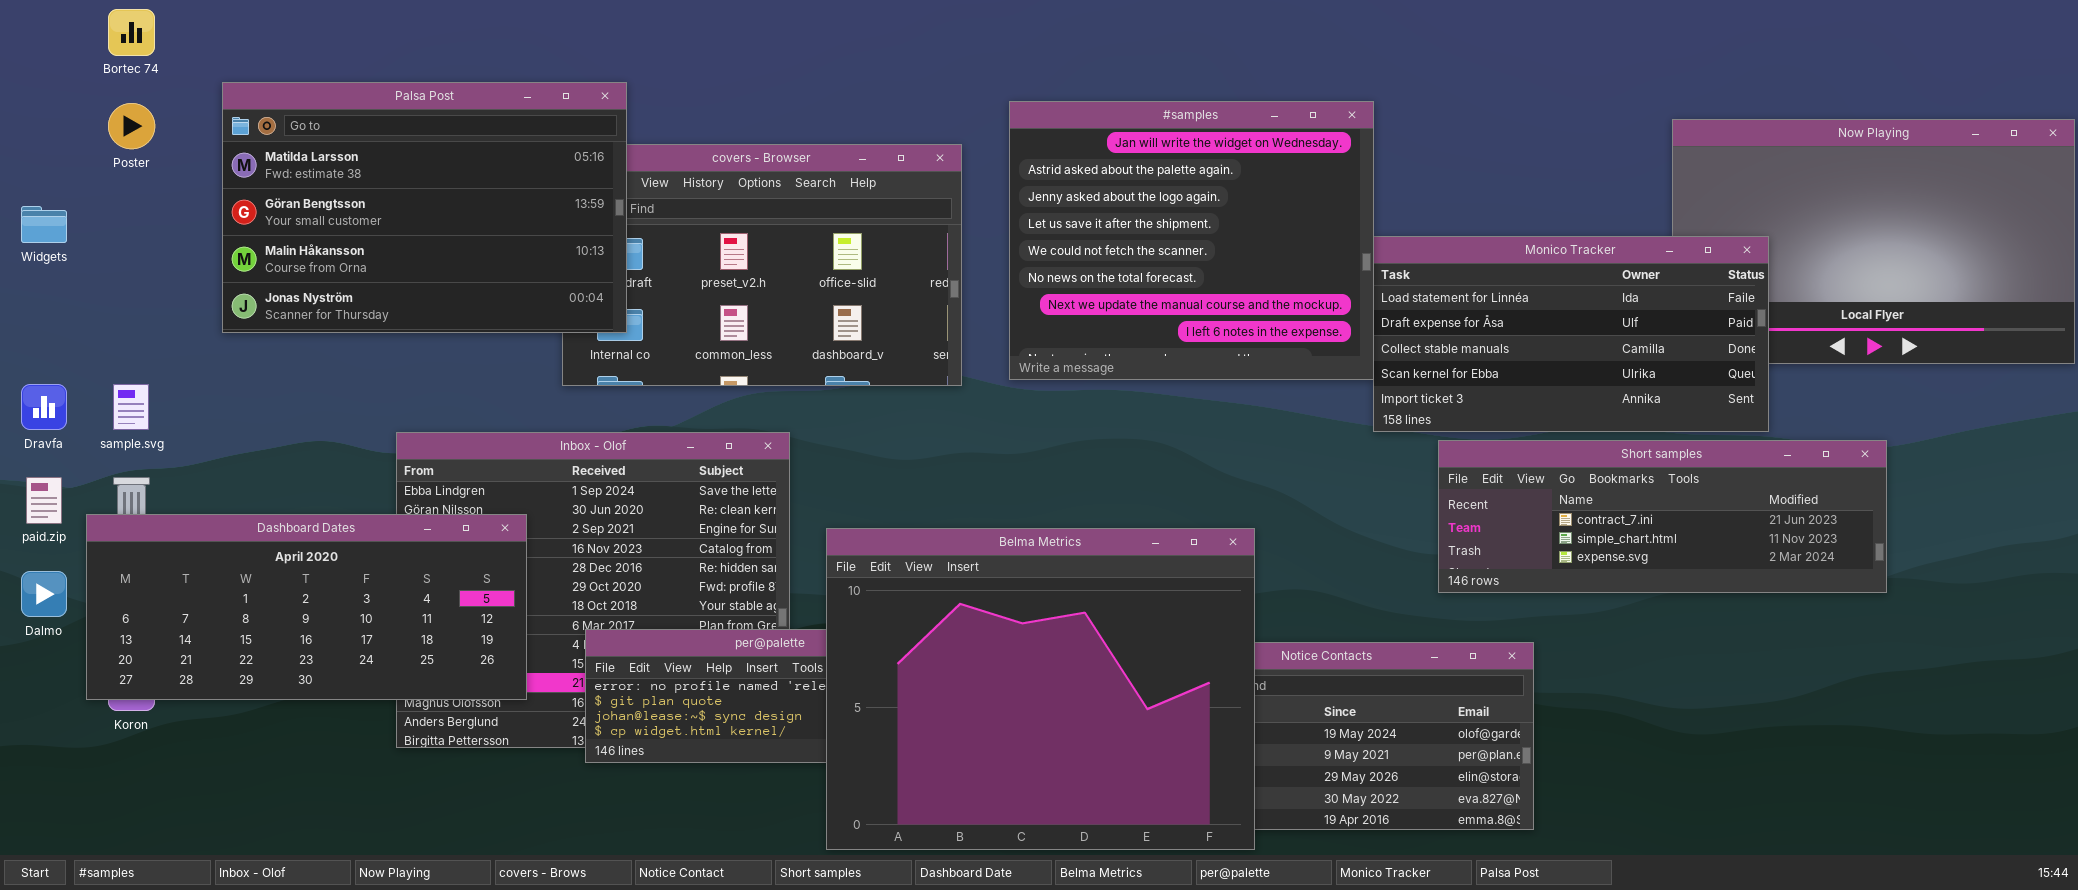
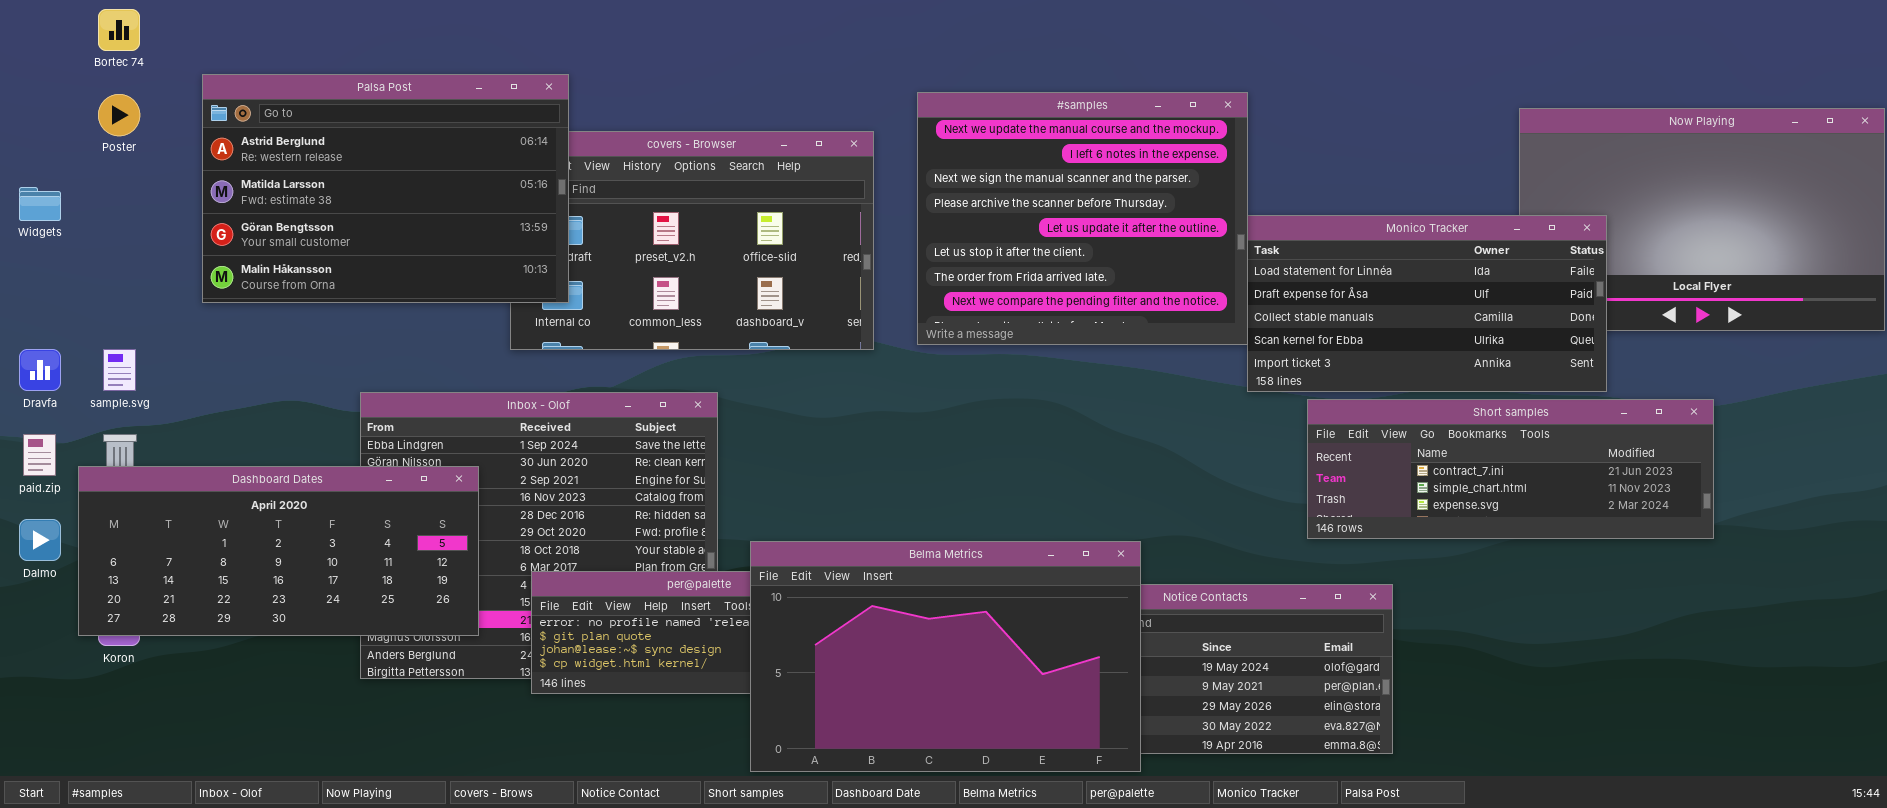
Palsa Post: [222,82,627,333] -> [202,74,569,303], scrolled up 1 row
#samples: [1009,101,1374,380] -> [917,92,1248,345], scrolled down 6 rows
Belma Metrics: [826,528,1255,850] -> [750,541,1141,772], resized

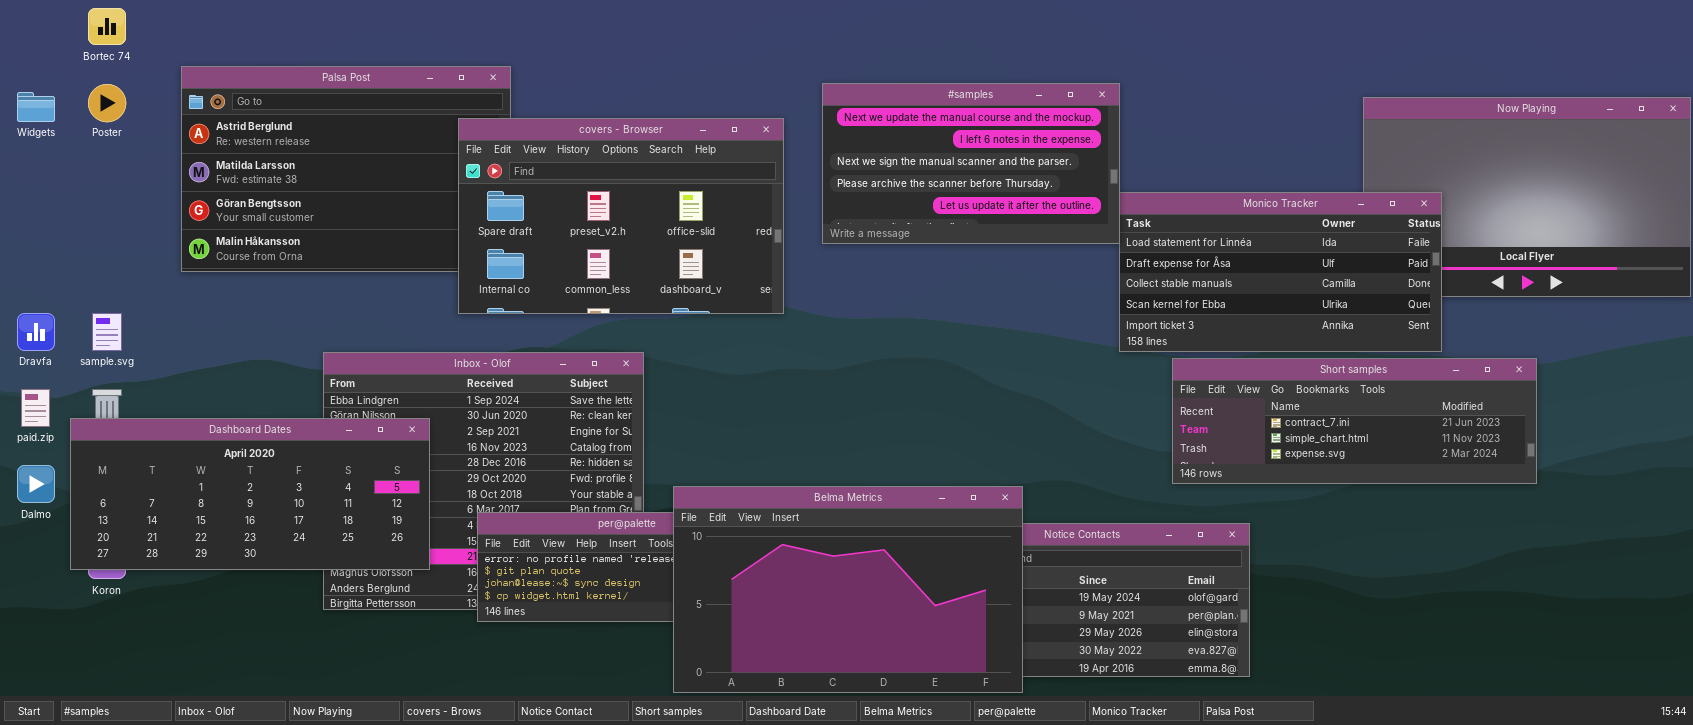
#samples: [917,92,1248,345] -> [822,83,1120,244], resized
covers - Browser: [510,131,874,350] -> [458,118,784,314], raised
Widgets: [19,187,61,221] -> [17,92,55,122], moved

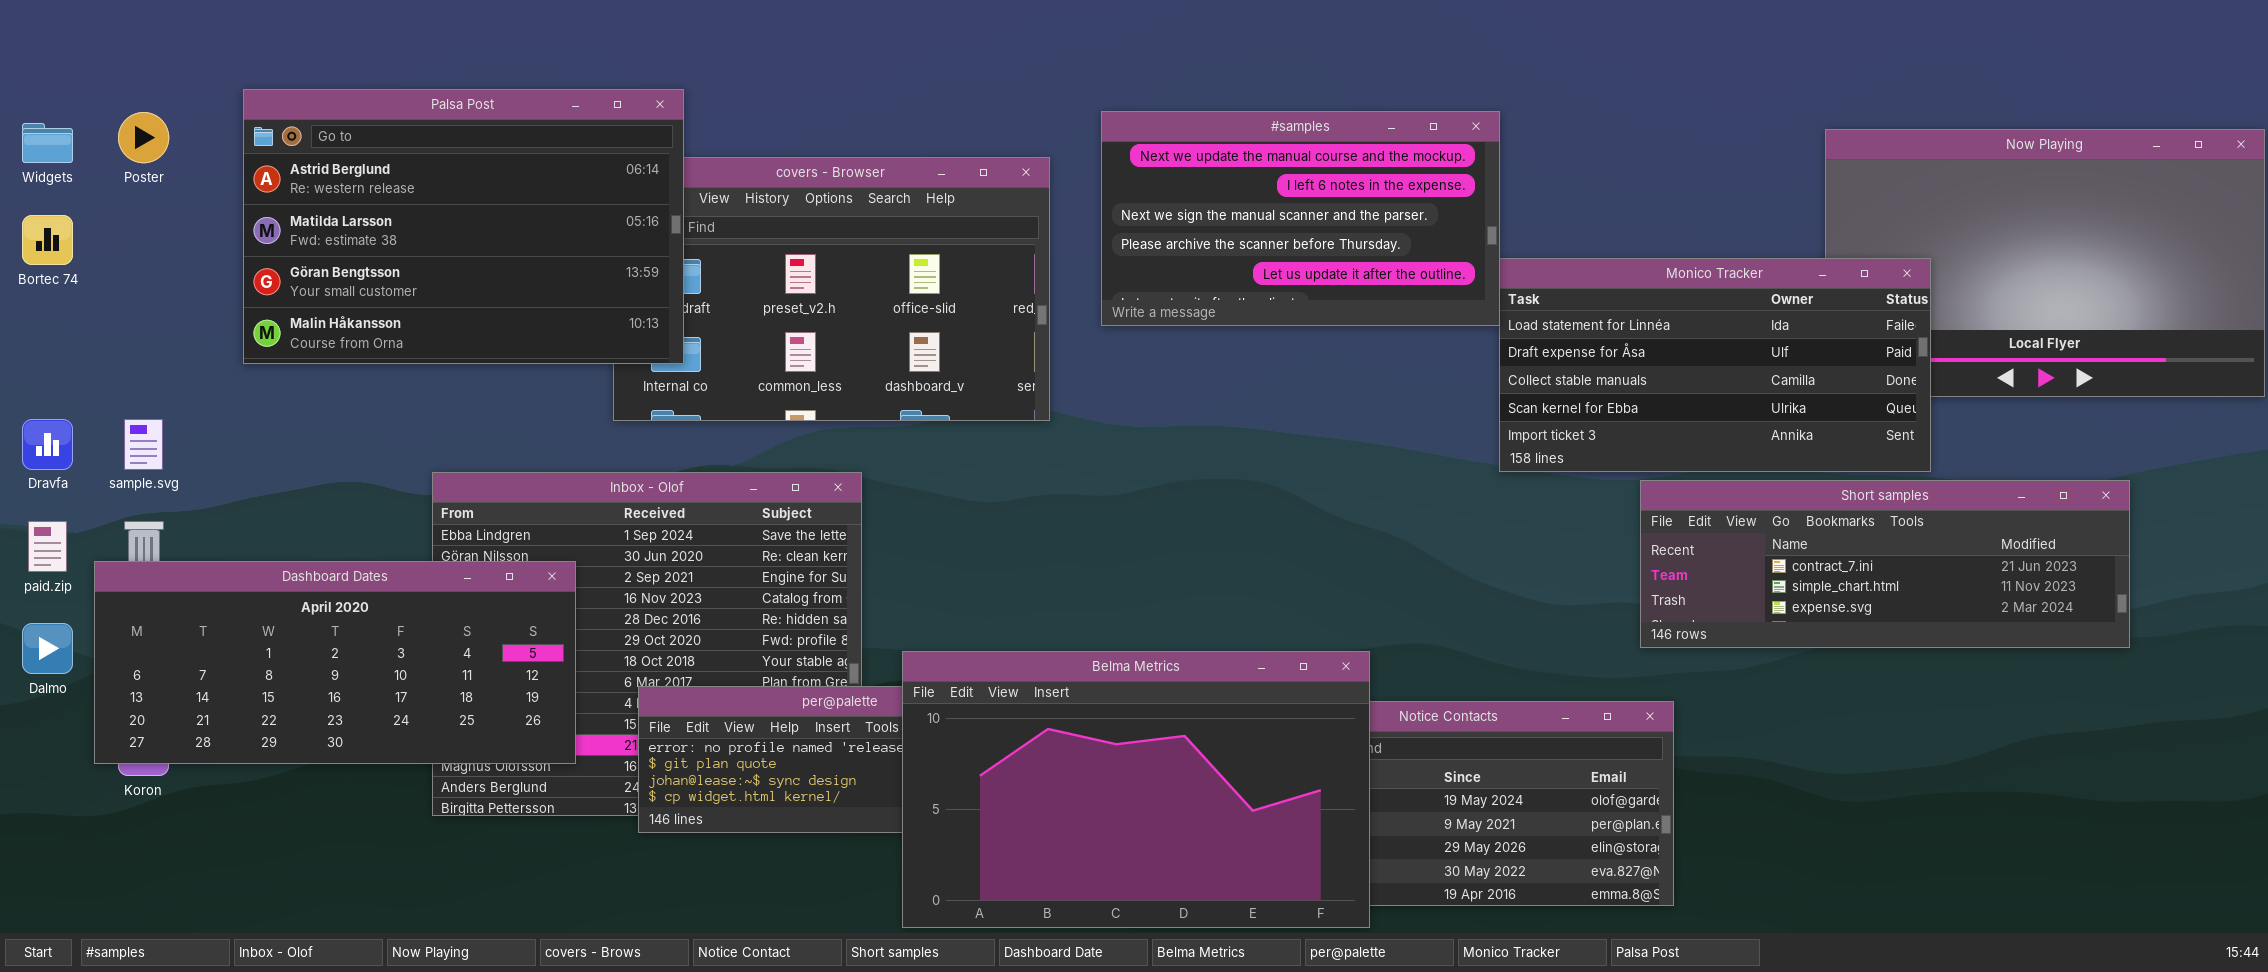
Bortec 74: [88,8,126,45] -> [22,215,73,265], moved
Palsa Post: [181,66,511,272] -> [243,89,684,364], raised
Short samples: [1172,358,1537,484] -> [1640,480,2130,648], moved

